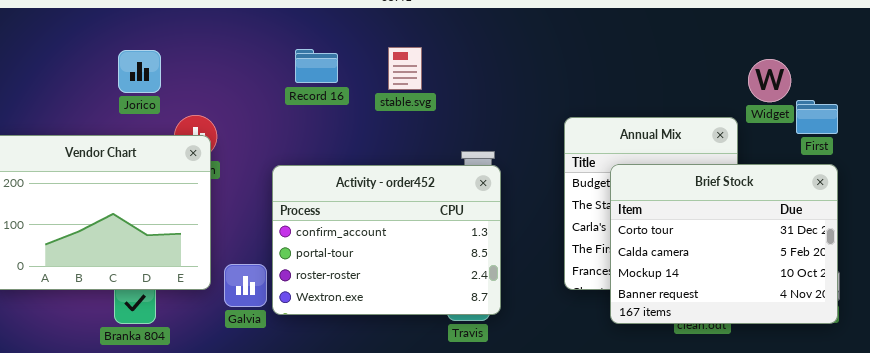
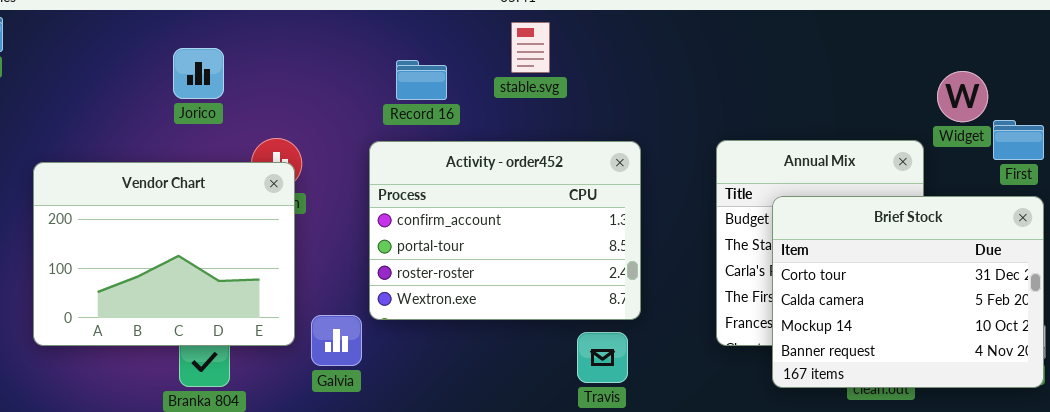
stable.svg: [388,47,422,90] -> [511,22,550,73], moved
Jorico: [118,50,161,93] -> [173,48,224,99], moved
Activity - order452: [272,165,501,315] -> [369,141,641,320], moved

